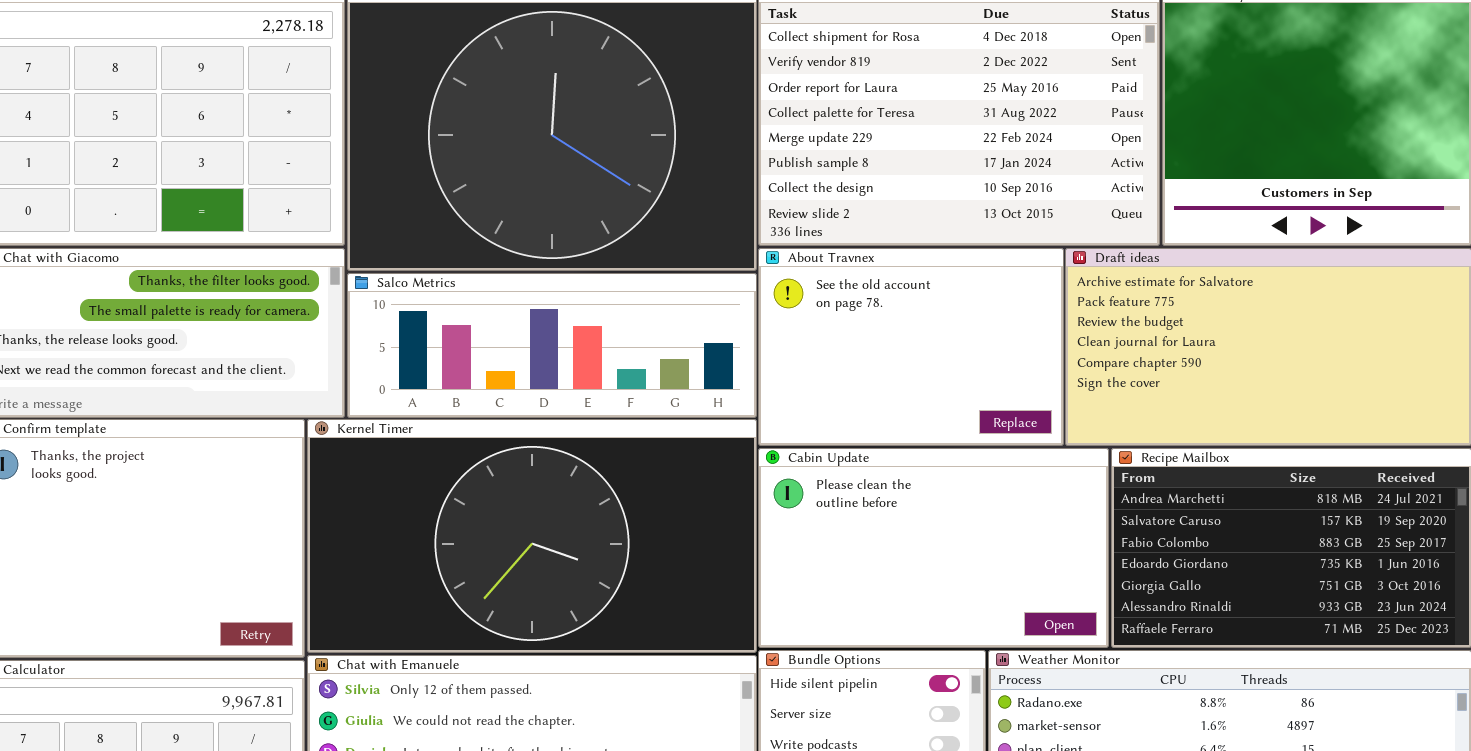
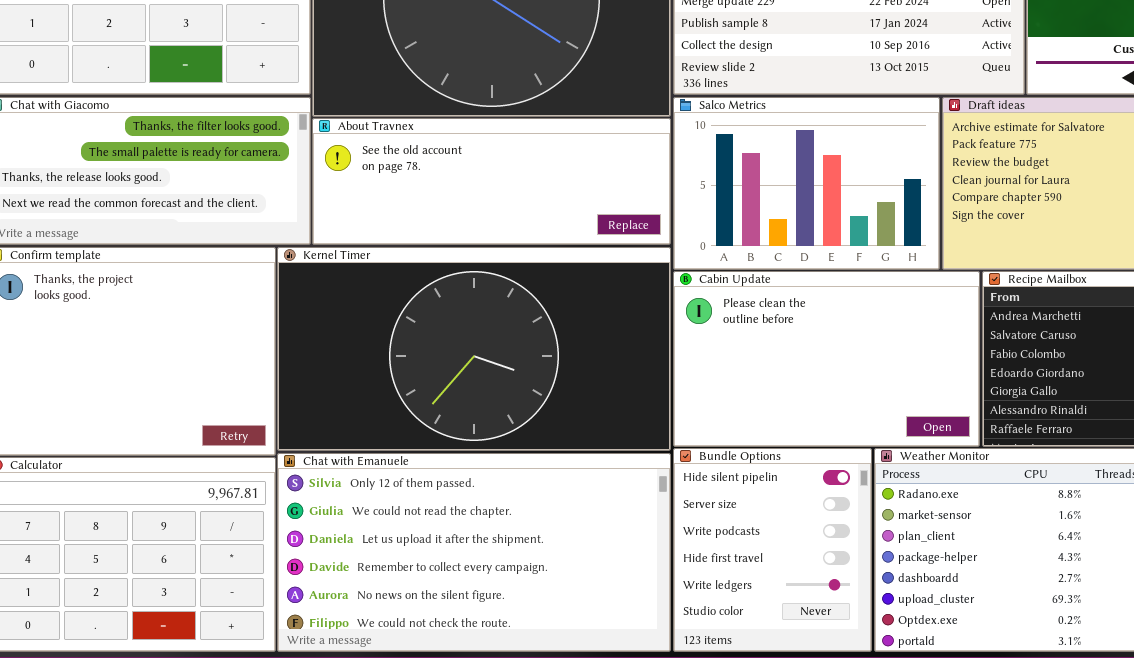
About Travnex: [758,248,1064,446] -> [312,118,671,245], moved, resized
Salco Metrics: [347,273,757,418] -> [673,97,940,270], moved, resized

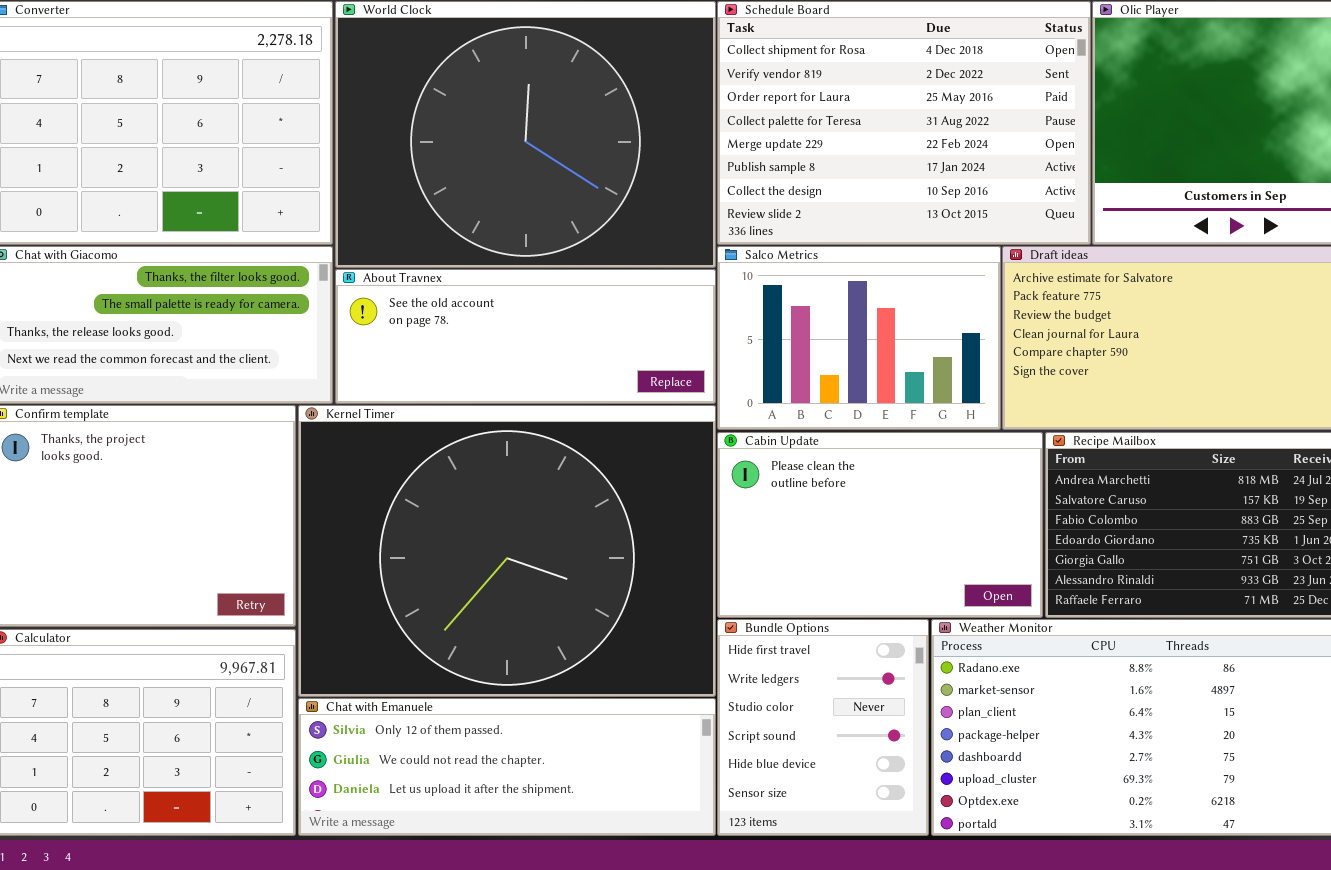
Kernel Timer: [277,247,671,451] -> [298,405,716,697], resized
Bundle Options: [673,448,872,652] -> [717,619,929,836], scrolled down 3 rows
Chat with Emanuele: [277,453,671,652] -> [298,698,716,836], resized

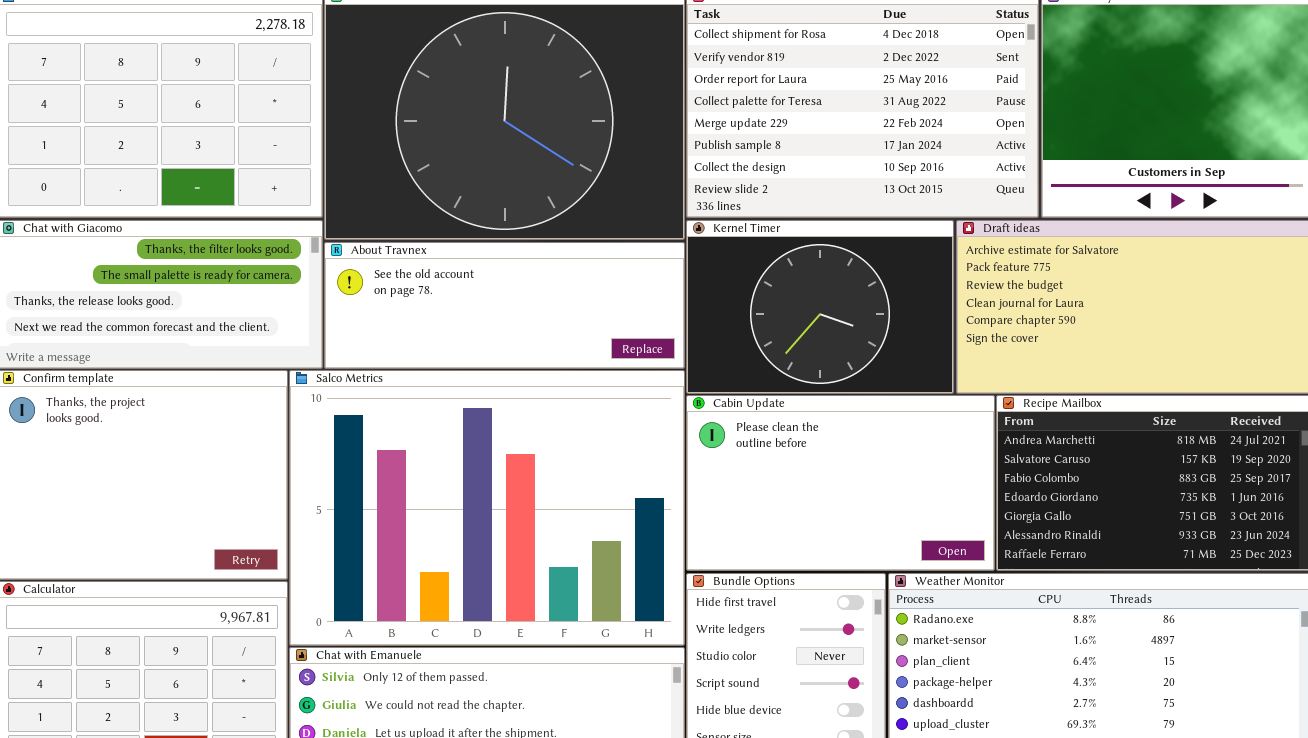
Salco Metrics: [717,246,1001,430] -> [289,370,685,646], moved, resized
Kernel Timer: [298,405,716,697] -> [686,220,954,394], moved, resized

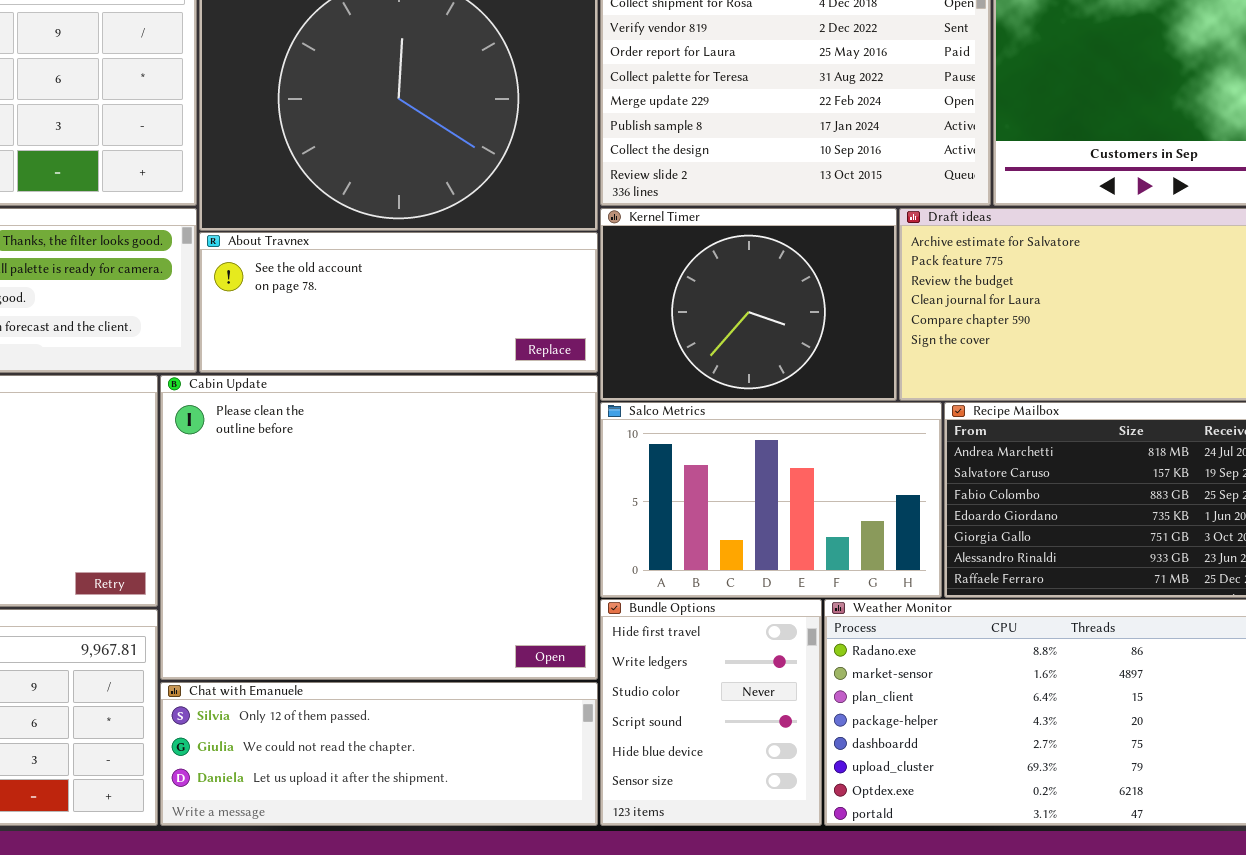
Salco Metrics: [289,370,685,646] -> [600,402,942,598], moved, resized
Cabin Update: [686,395,995,571] -> [160,375,598,680], moved, resized

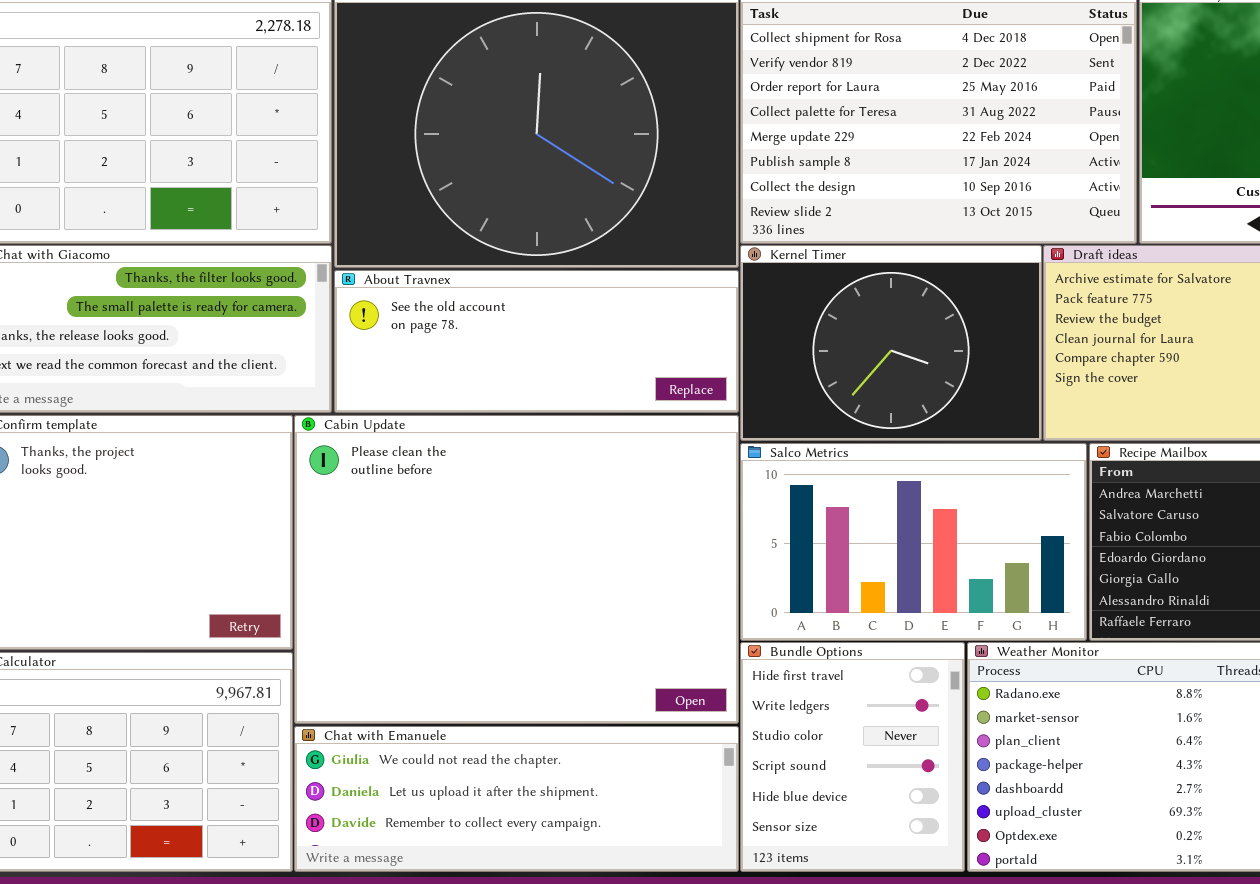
Chat with Emanuele: [160,682,598,826] -> [294,726,739,872], scrolled down 1 row

